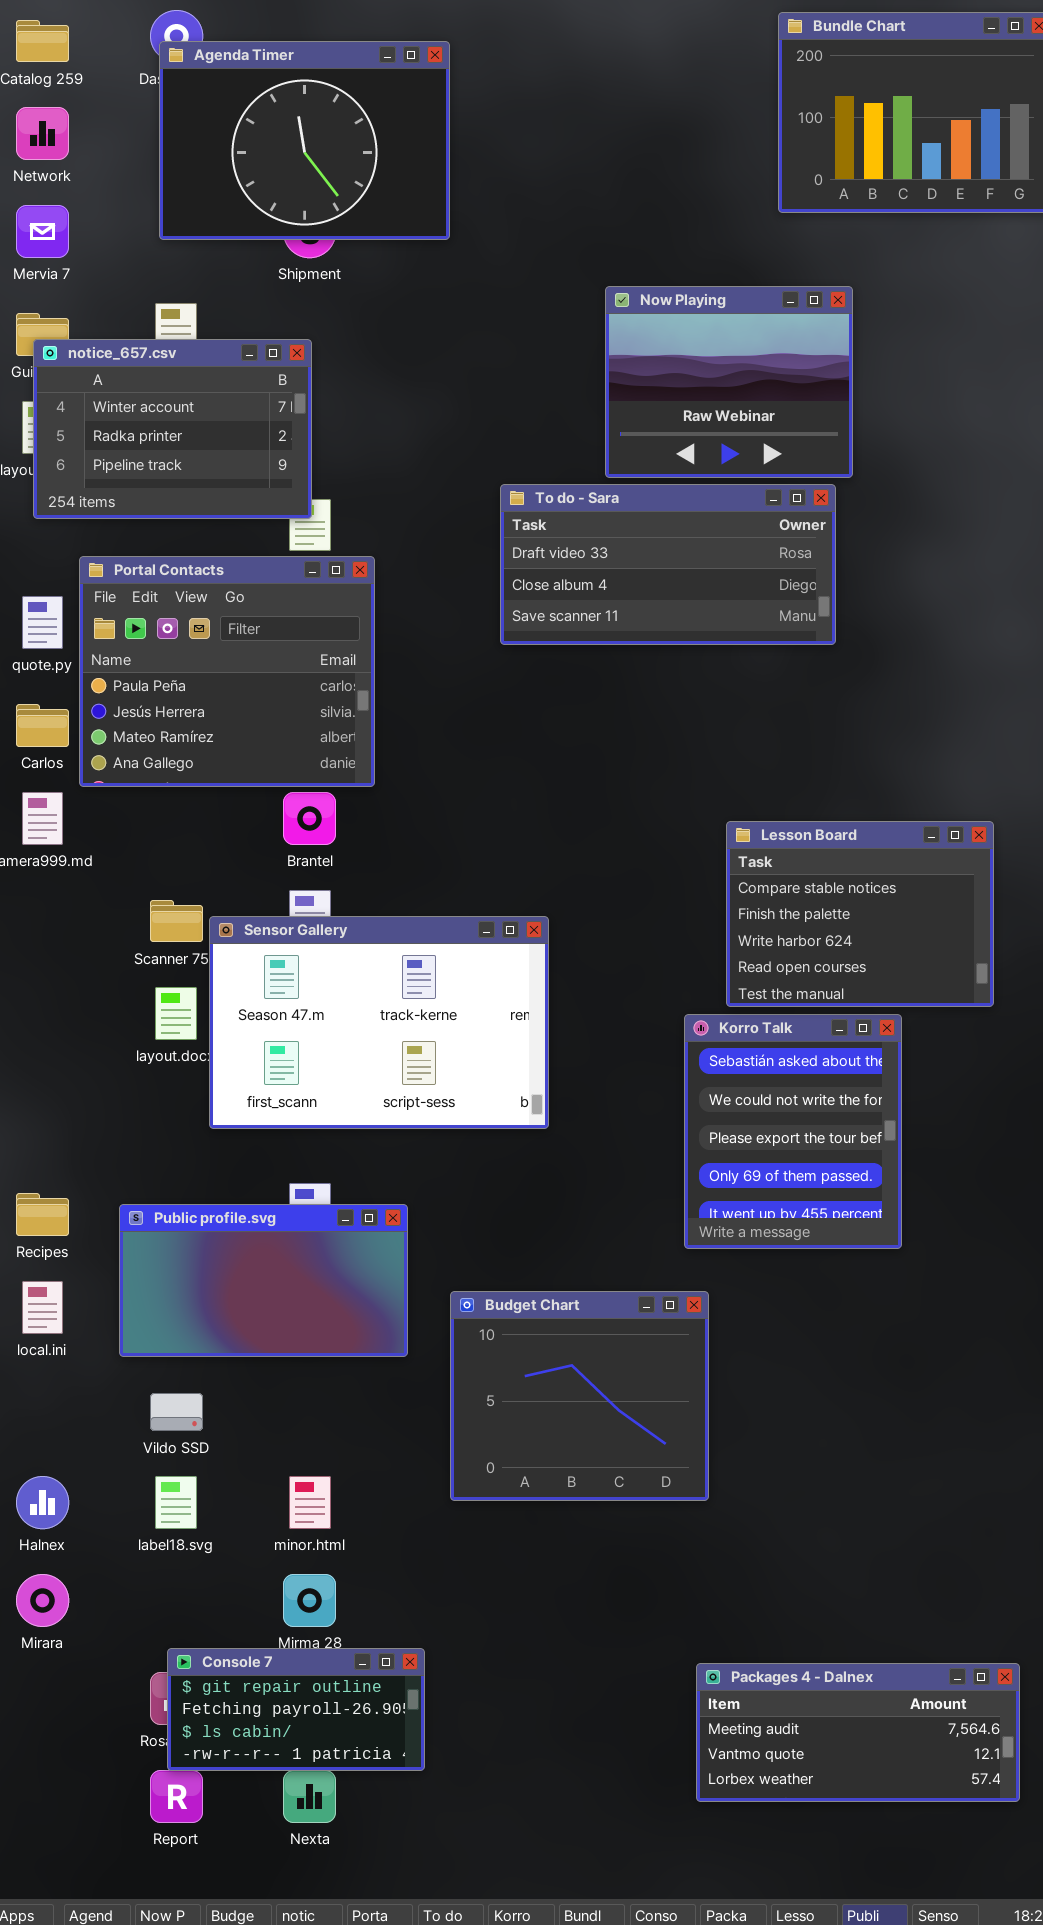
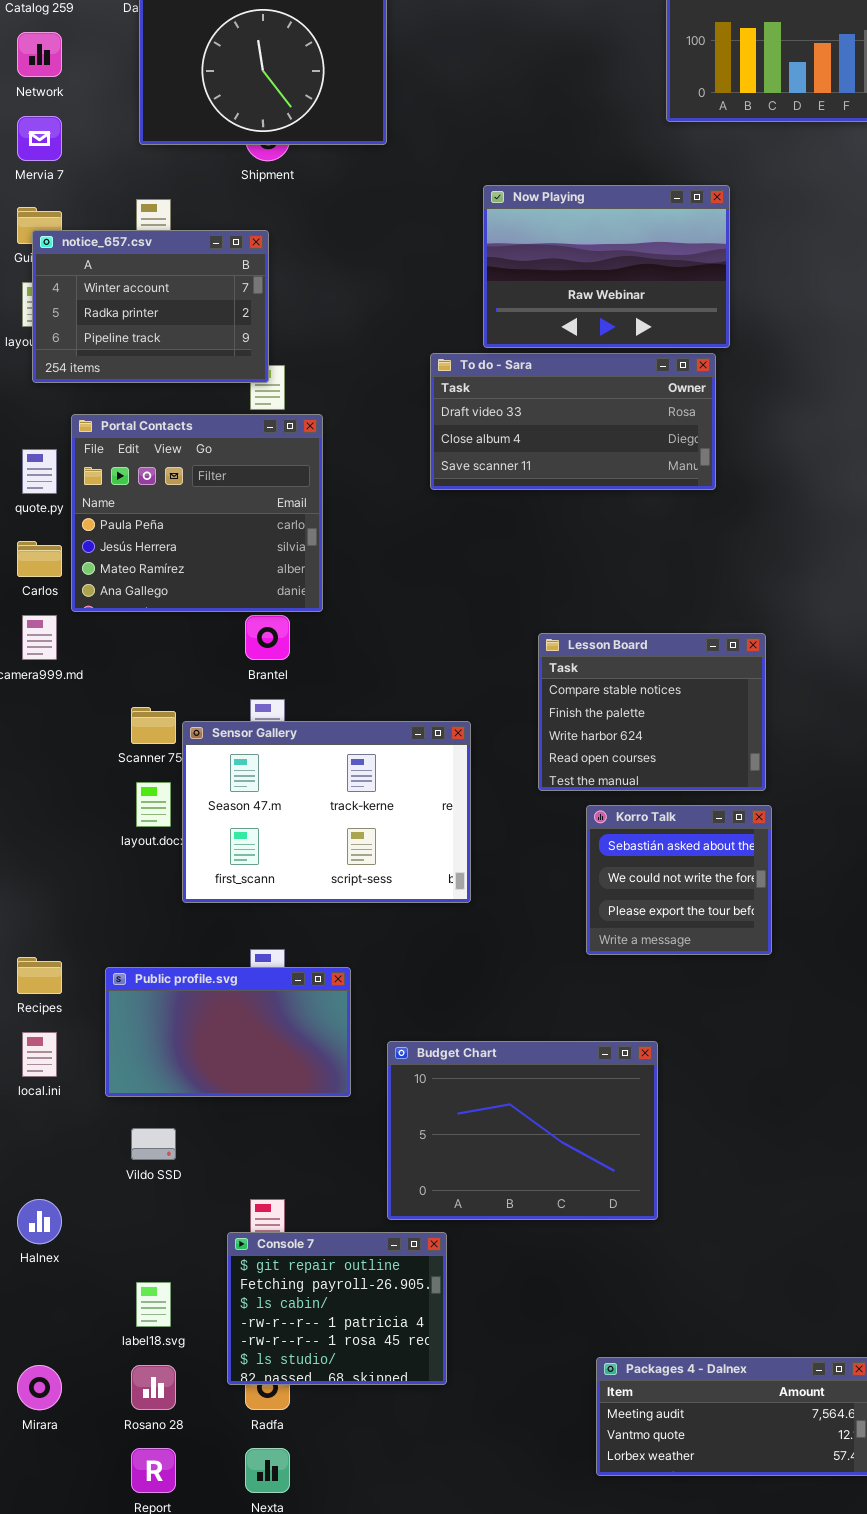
Now Playing: [605,286,853,478] -> [483,185,730,348], resized
Lesson Board: [726,821,994,1007] -> [538,633,766,791], moved
Korro Talk: [684,1014,902,1249] -> [586,805,772,955], resized
Budget Chart: [450,1291,709,1501] -> [387,1041,658,1220], resized
label18.svg: [155,1476,197,1529] -> [136,1282,171,1327], moved
Mirara: [16,1574,69,1627] -> [17,1365,62,1410], moved
Console 7: [167,1648,425,1771] -> [227,1232,447,1385], moved, resized

